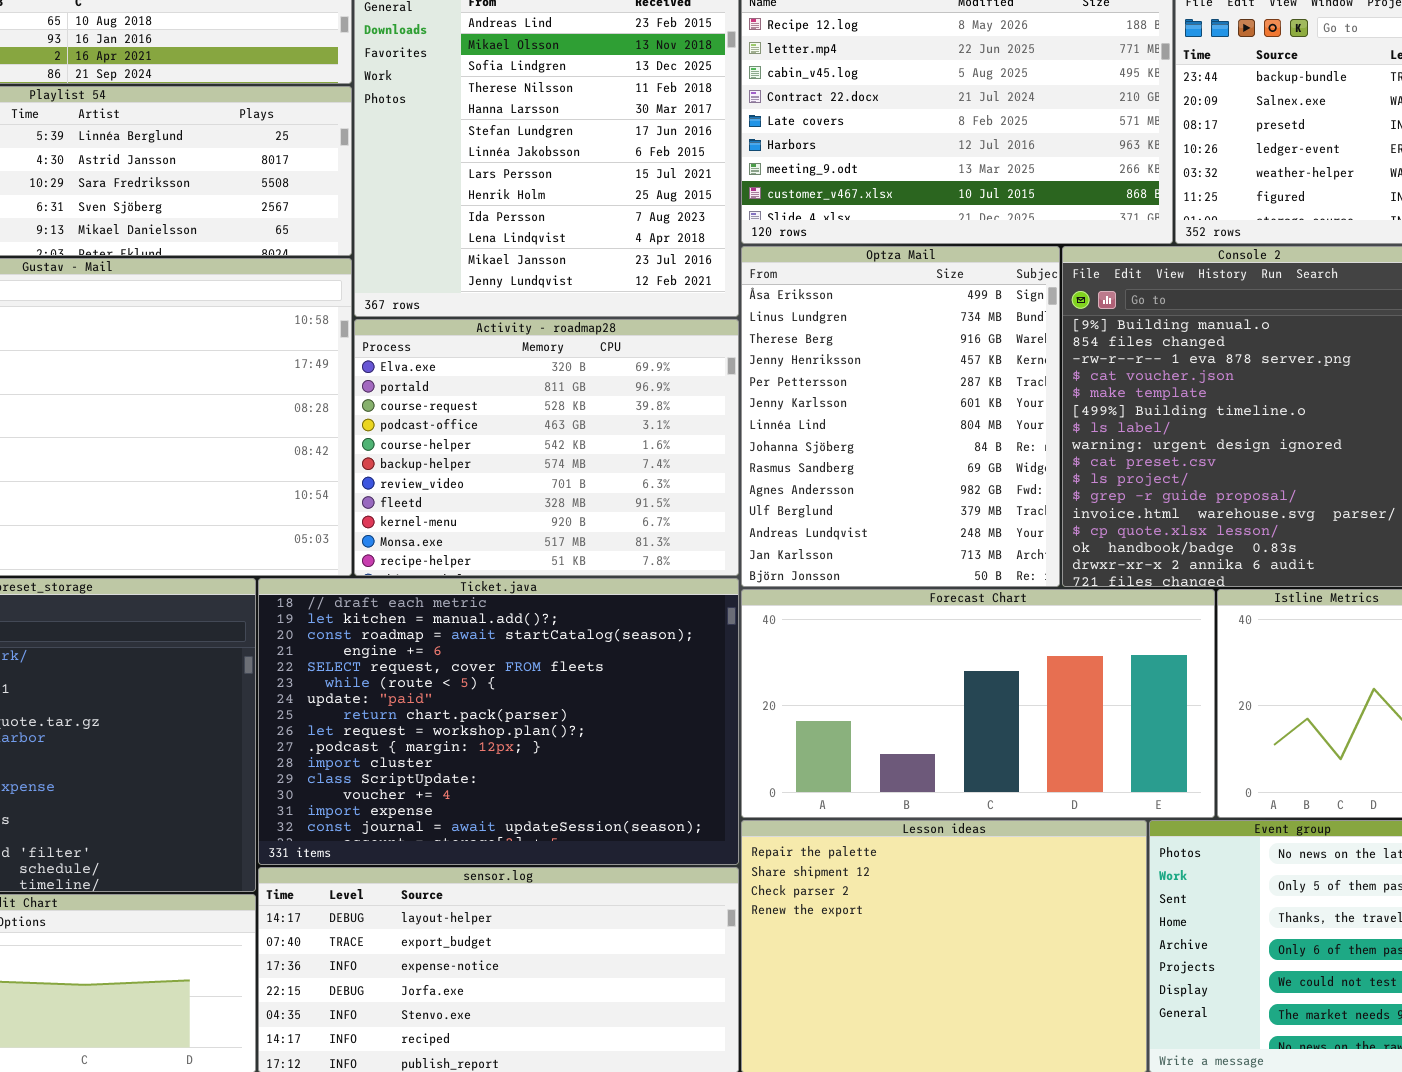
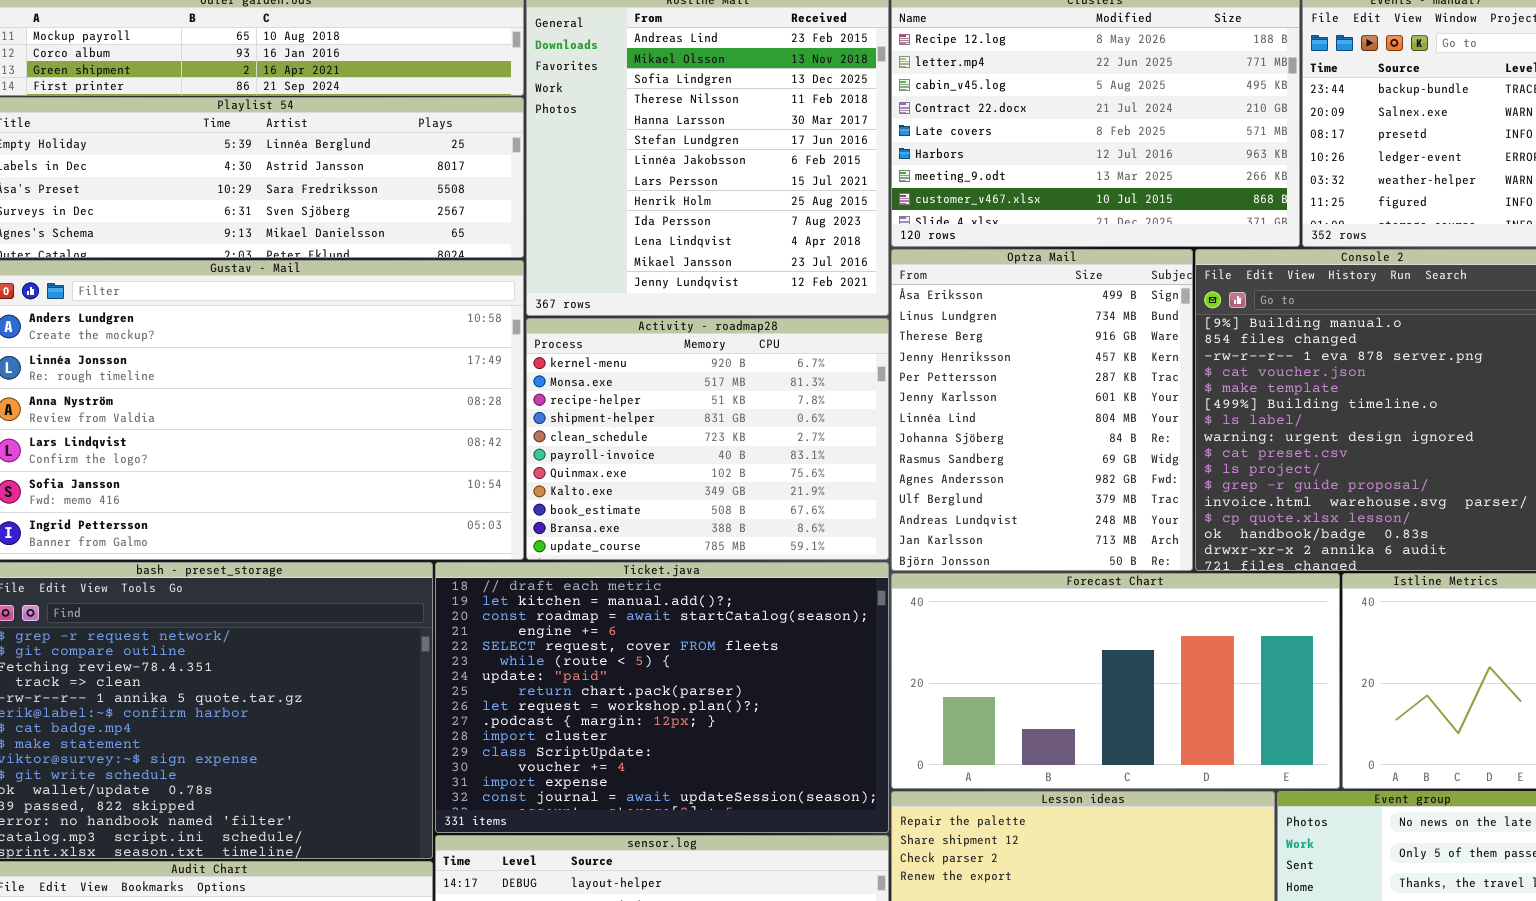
Activity - roadmap28: [354,319,739,576] -> [526,318,889,560], scrolled down 8 rows

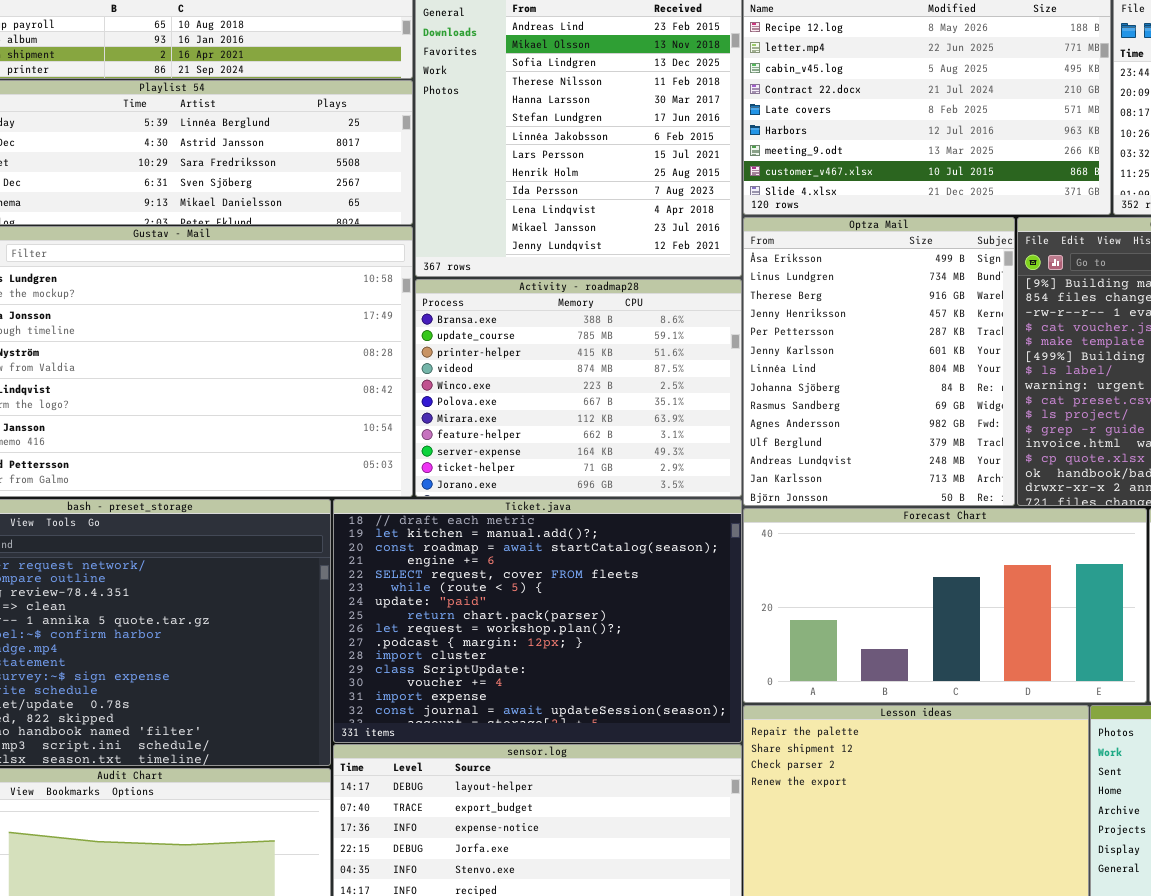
Activity - roadmap28: [526,318,889,560] -> [415,279,742,497], scrolled down 9 rows

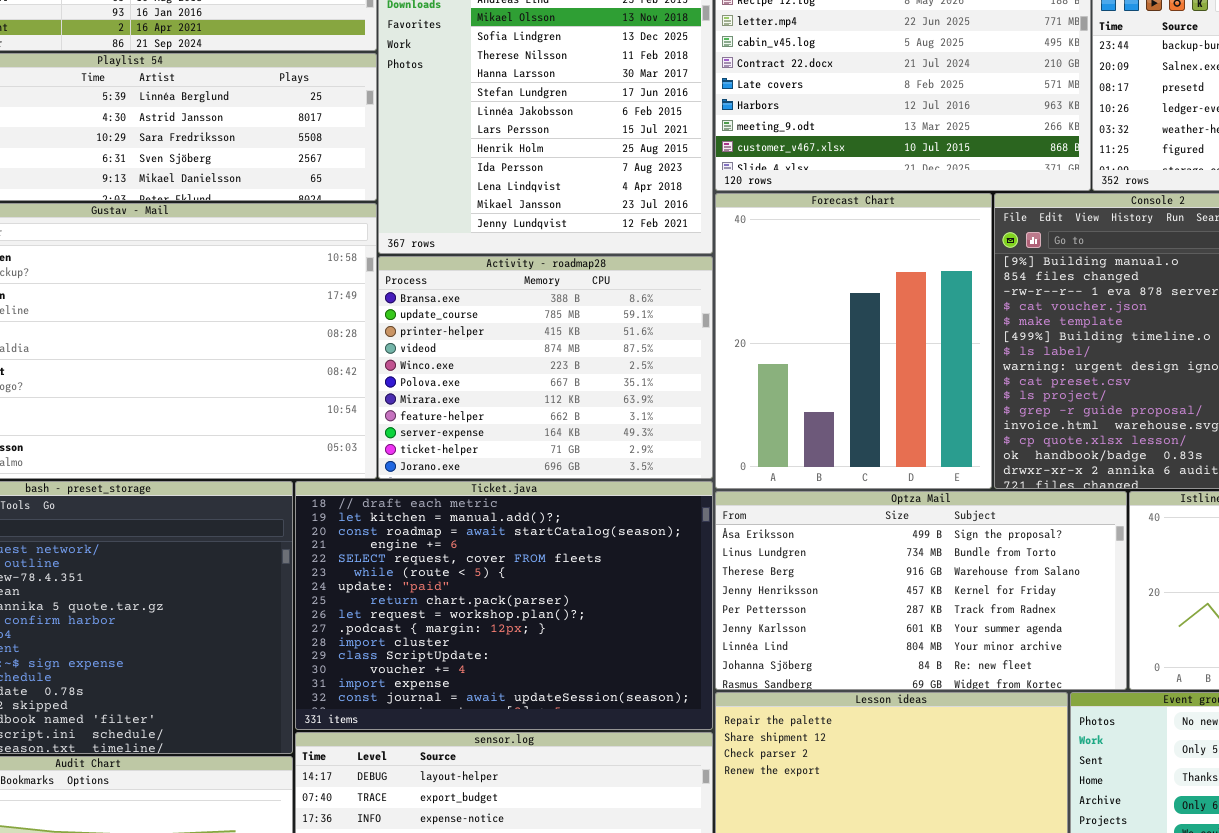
Optza Mail: [743,217,1015,506] -> [715,491,1127,690], moved, resized
Forecast Chart: [743,508,1147,703] -> [715,193,992,489], moved, resized

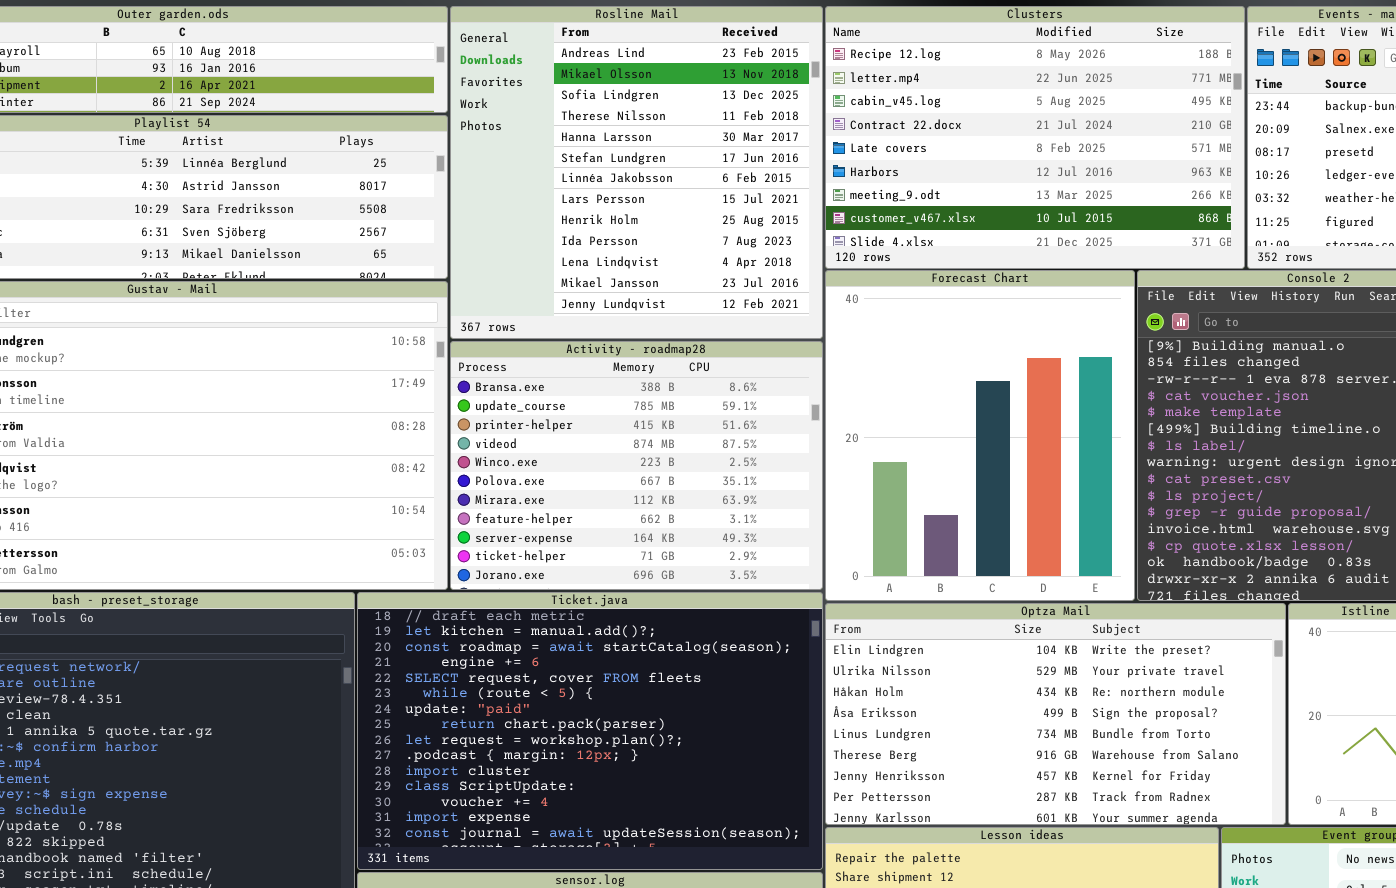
Optza Mail: [715,491,1127,690] -> [825,603,1286,825], scrolled up 3 rows

